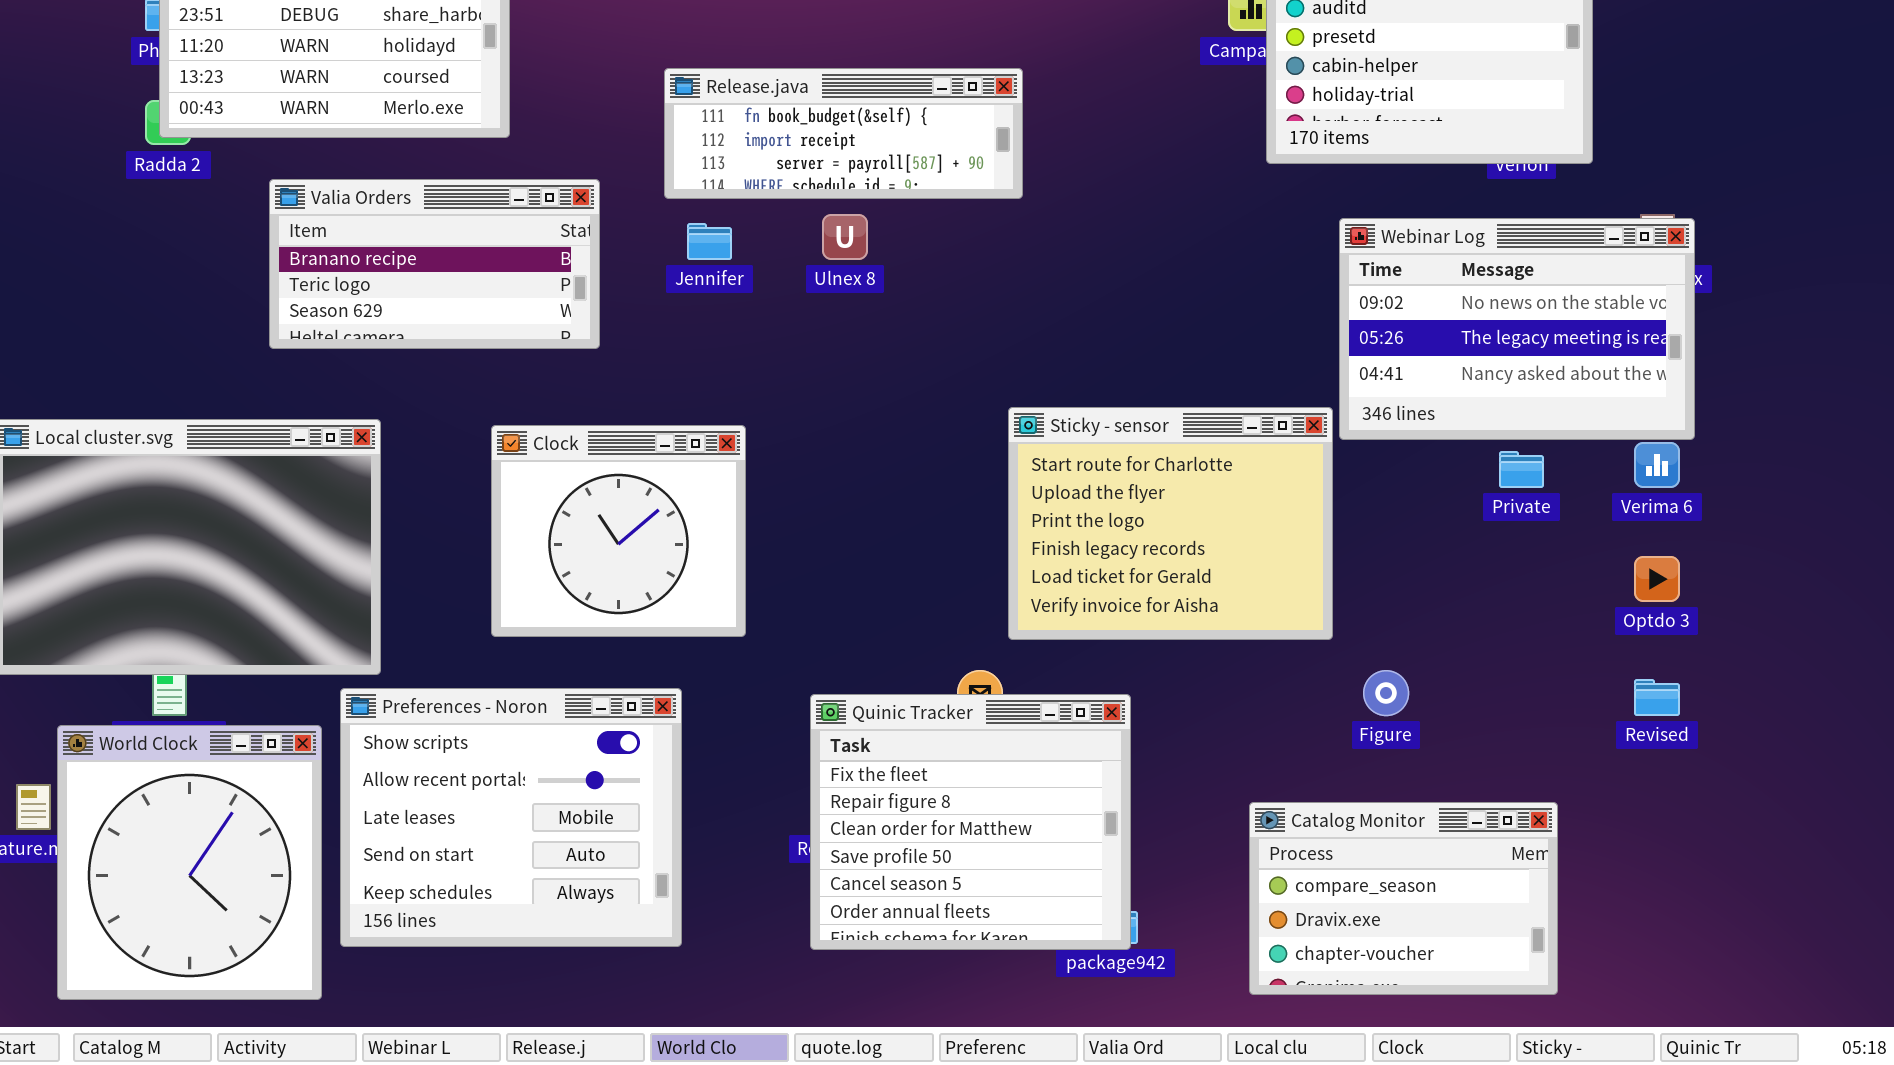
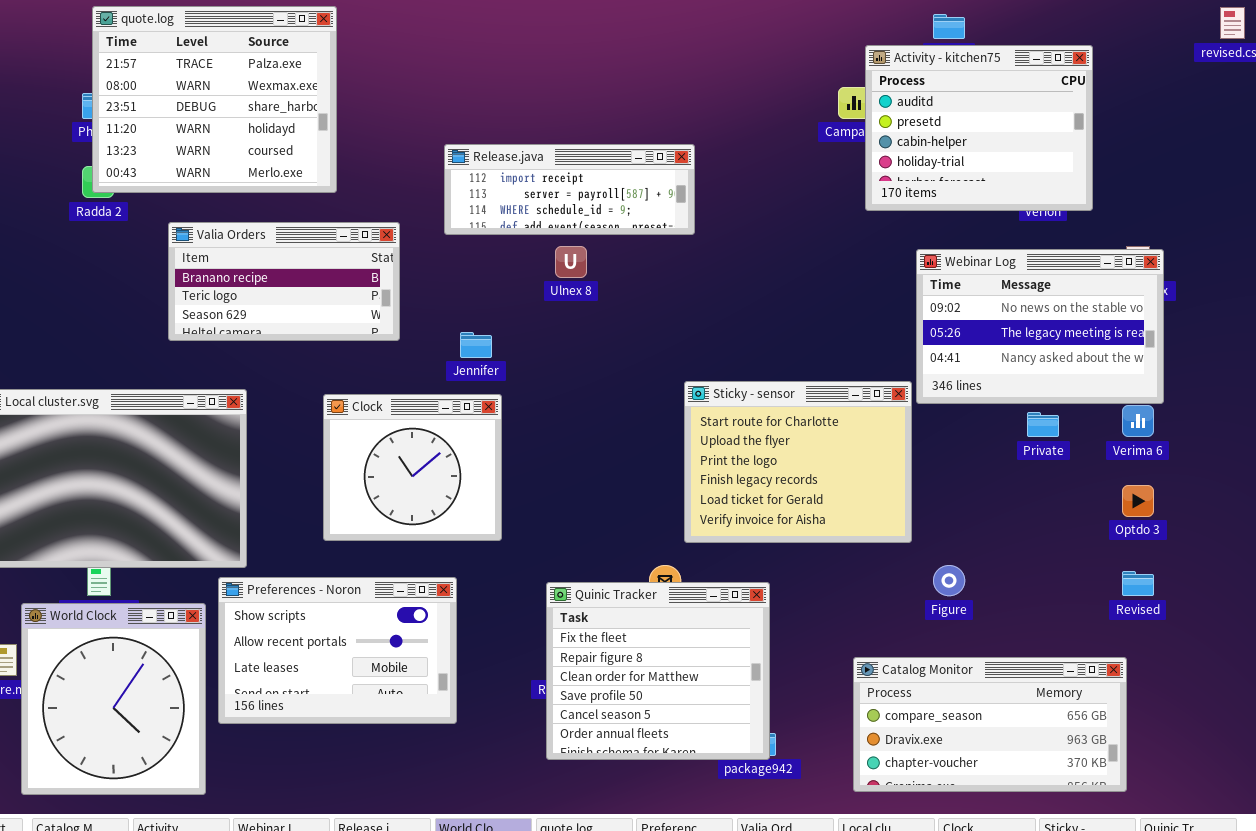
Release.java: [664,68,1023,199] -> [444,144,695,235], scrolled down 1 row
Jennifer: [687,223,732,260] -> [460,332,492,358], moved
Preferences - Noron: [340,688,682,947] -> [218,577,457,724], resized
Catalog Monitor: [1249,802,1558,995] -> [853,657,1127,792], resized

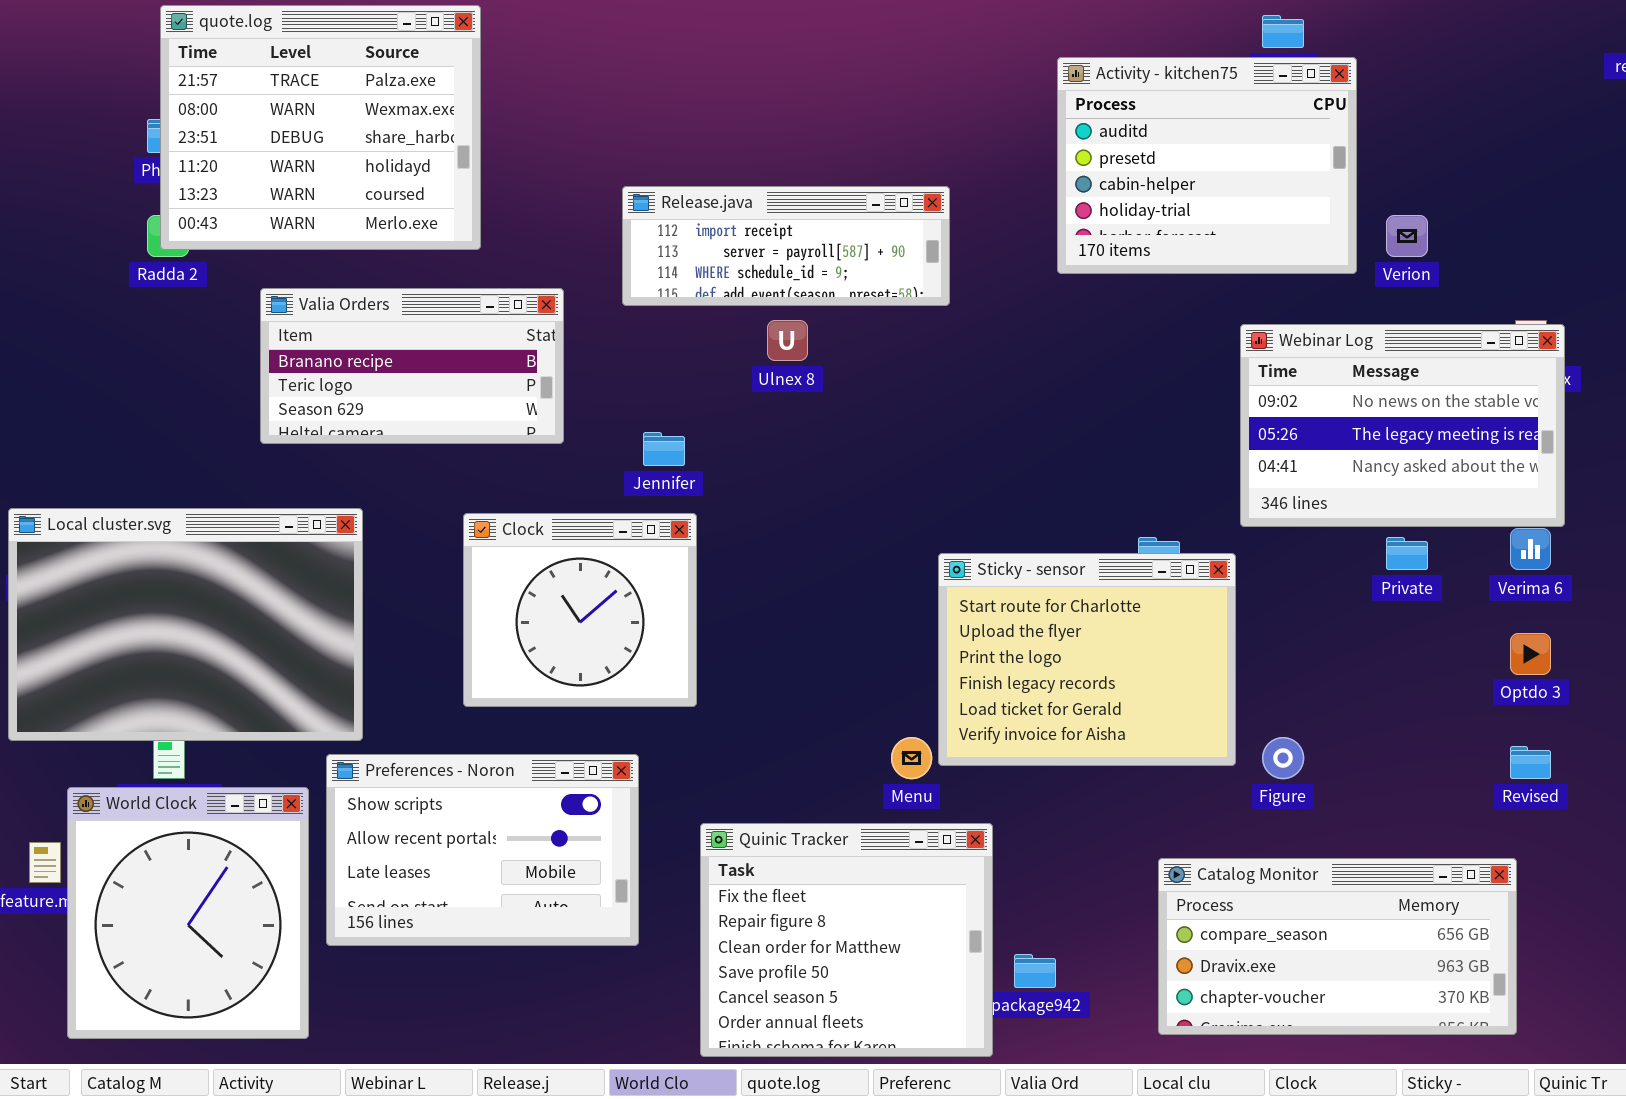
Activity - kitchen75: [865,45,1093,211] -> [1057,57,1357,274], moved
Sticky - sensor: [684,381,912,543] -> [938,553,1236,766], moved
Quinic Tracker: [546,582,770,760] -> [700,823,993,1057], moved

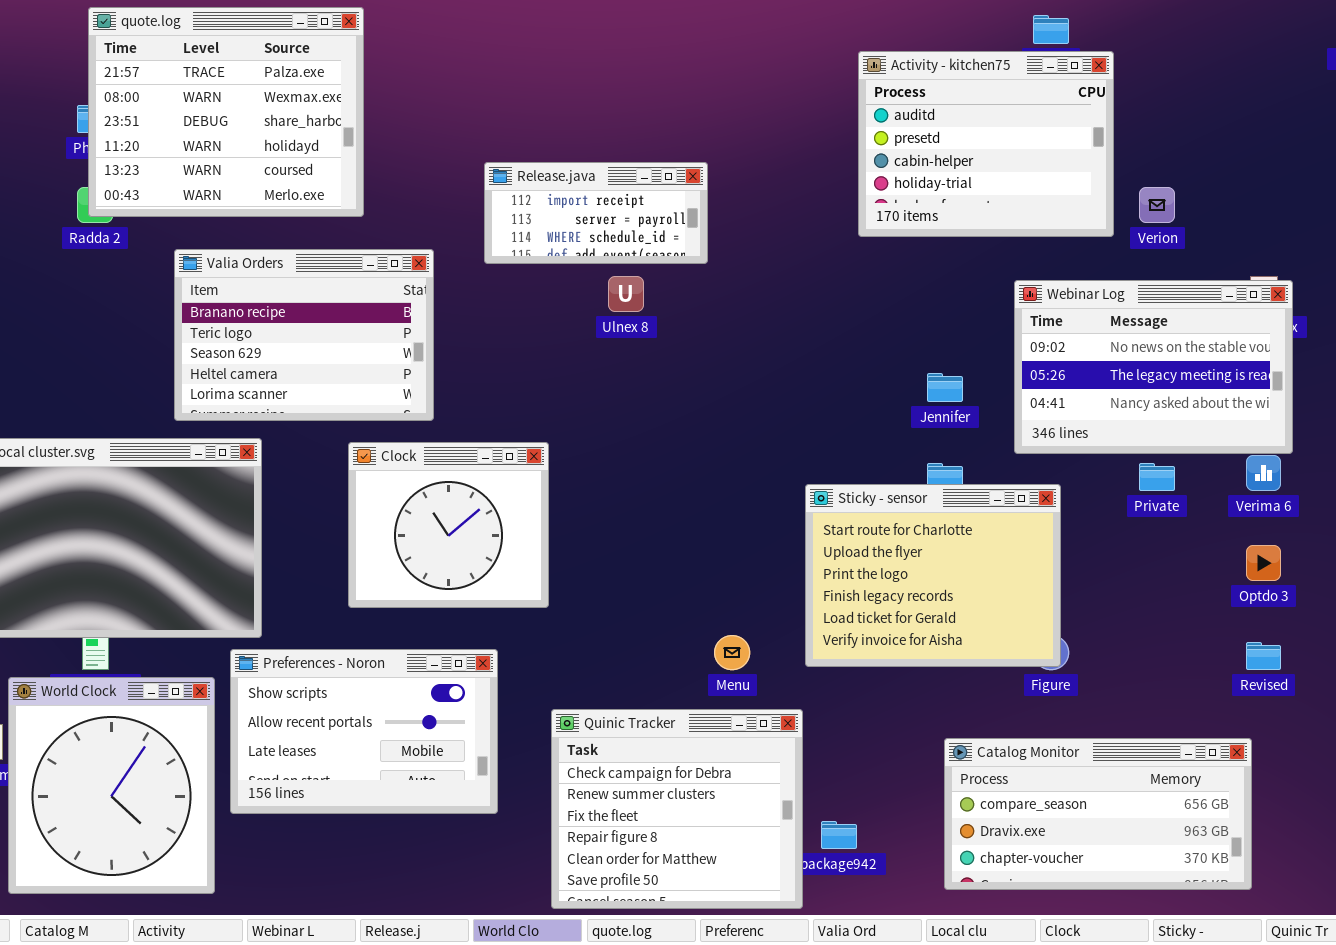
Release.java: [622,186,950,306] -> [484,162,708,264], resized
Valia Orders: [260,288,564,444] -> [174,249,434,421], resized
Jennifer: [643,432,685,466] -> [927,373,963,402], moved
Sticky - sensor: [938,553,1236,766] -> [805,484,1061,667], moved
Quinic Tracker: [700,823,993,1057] -> [551,709,803,909], scrolled up 2 rows

